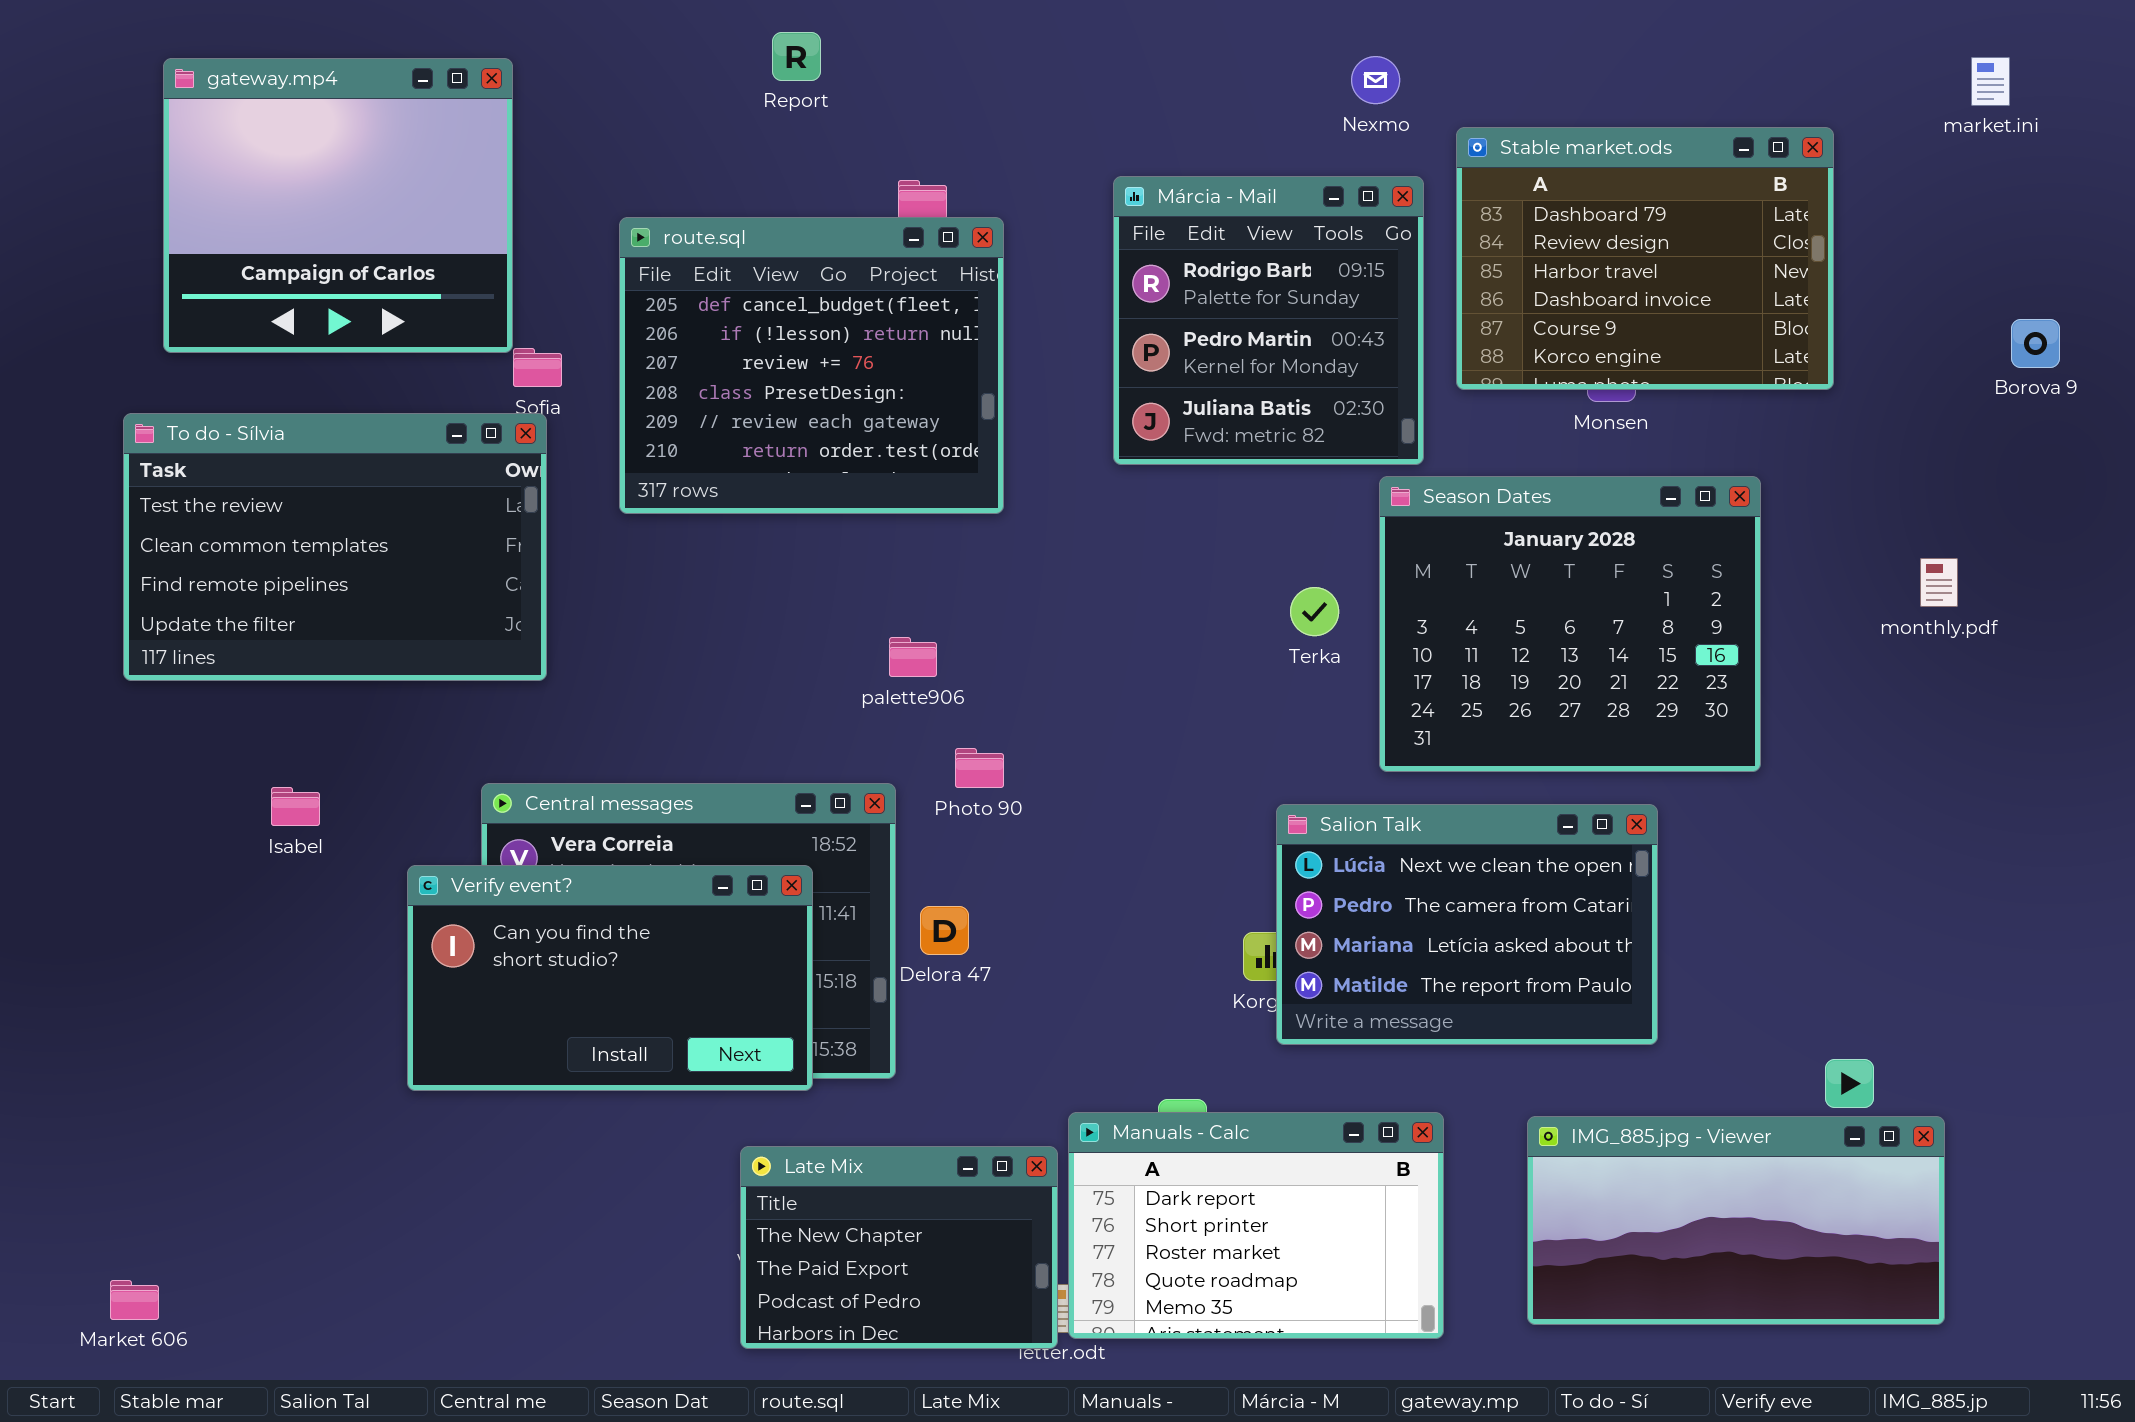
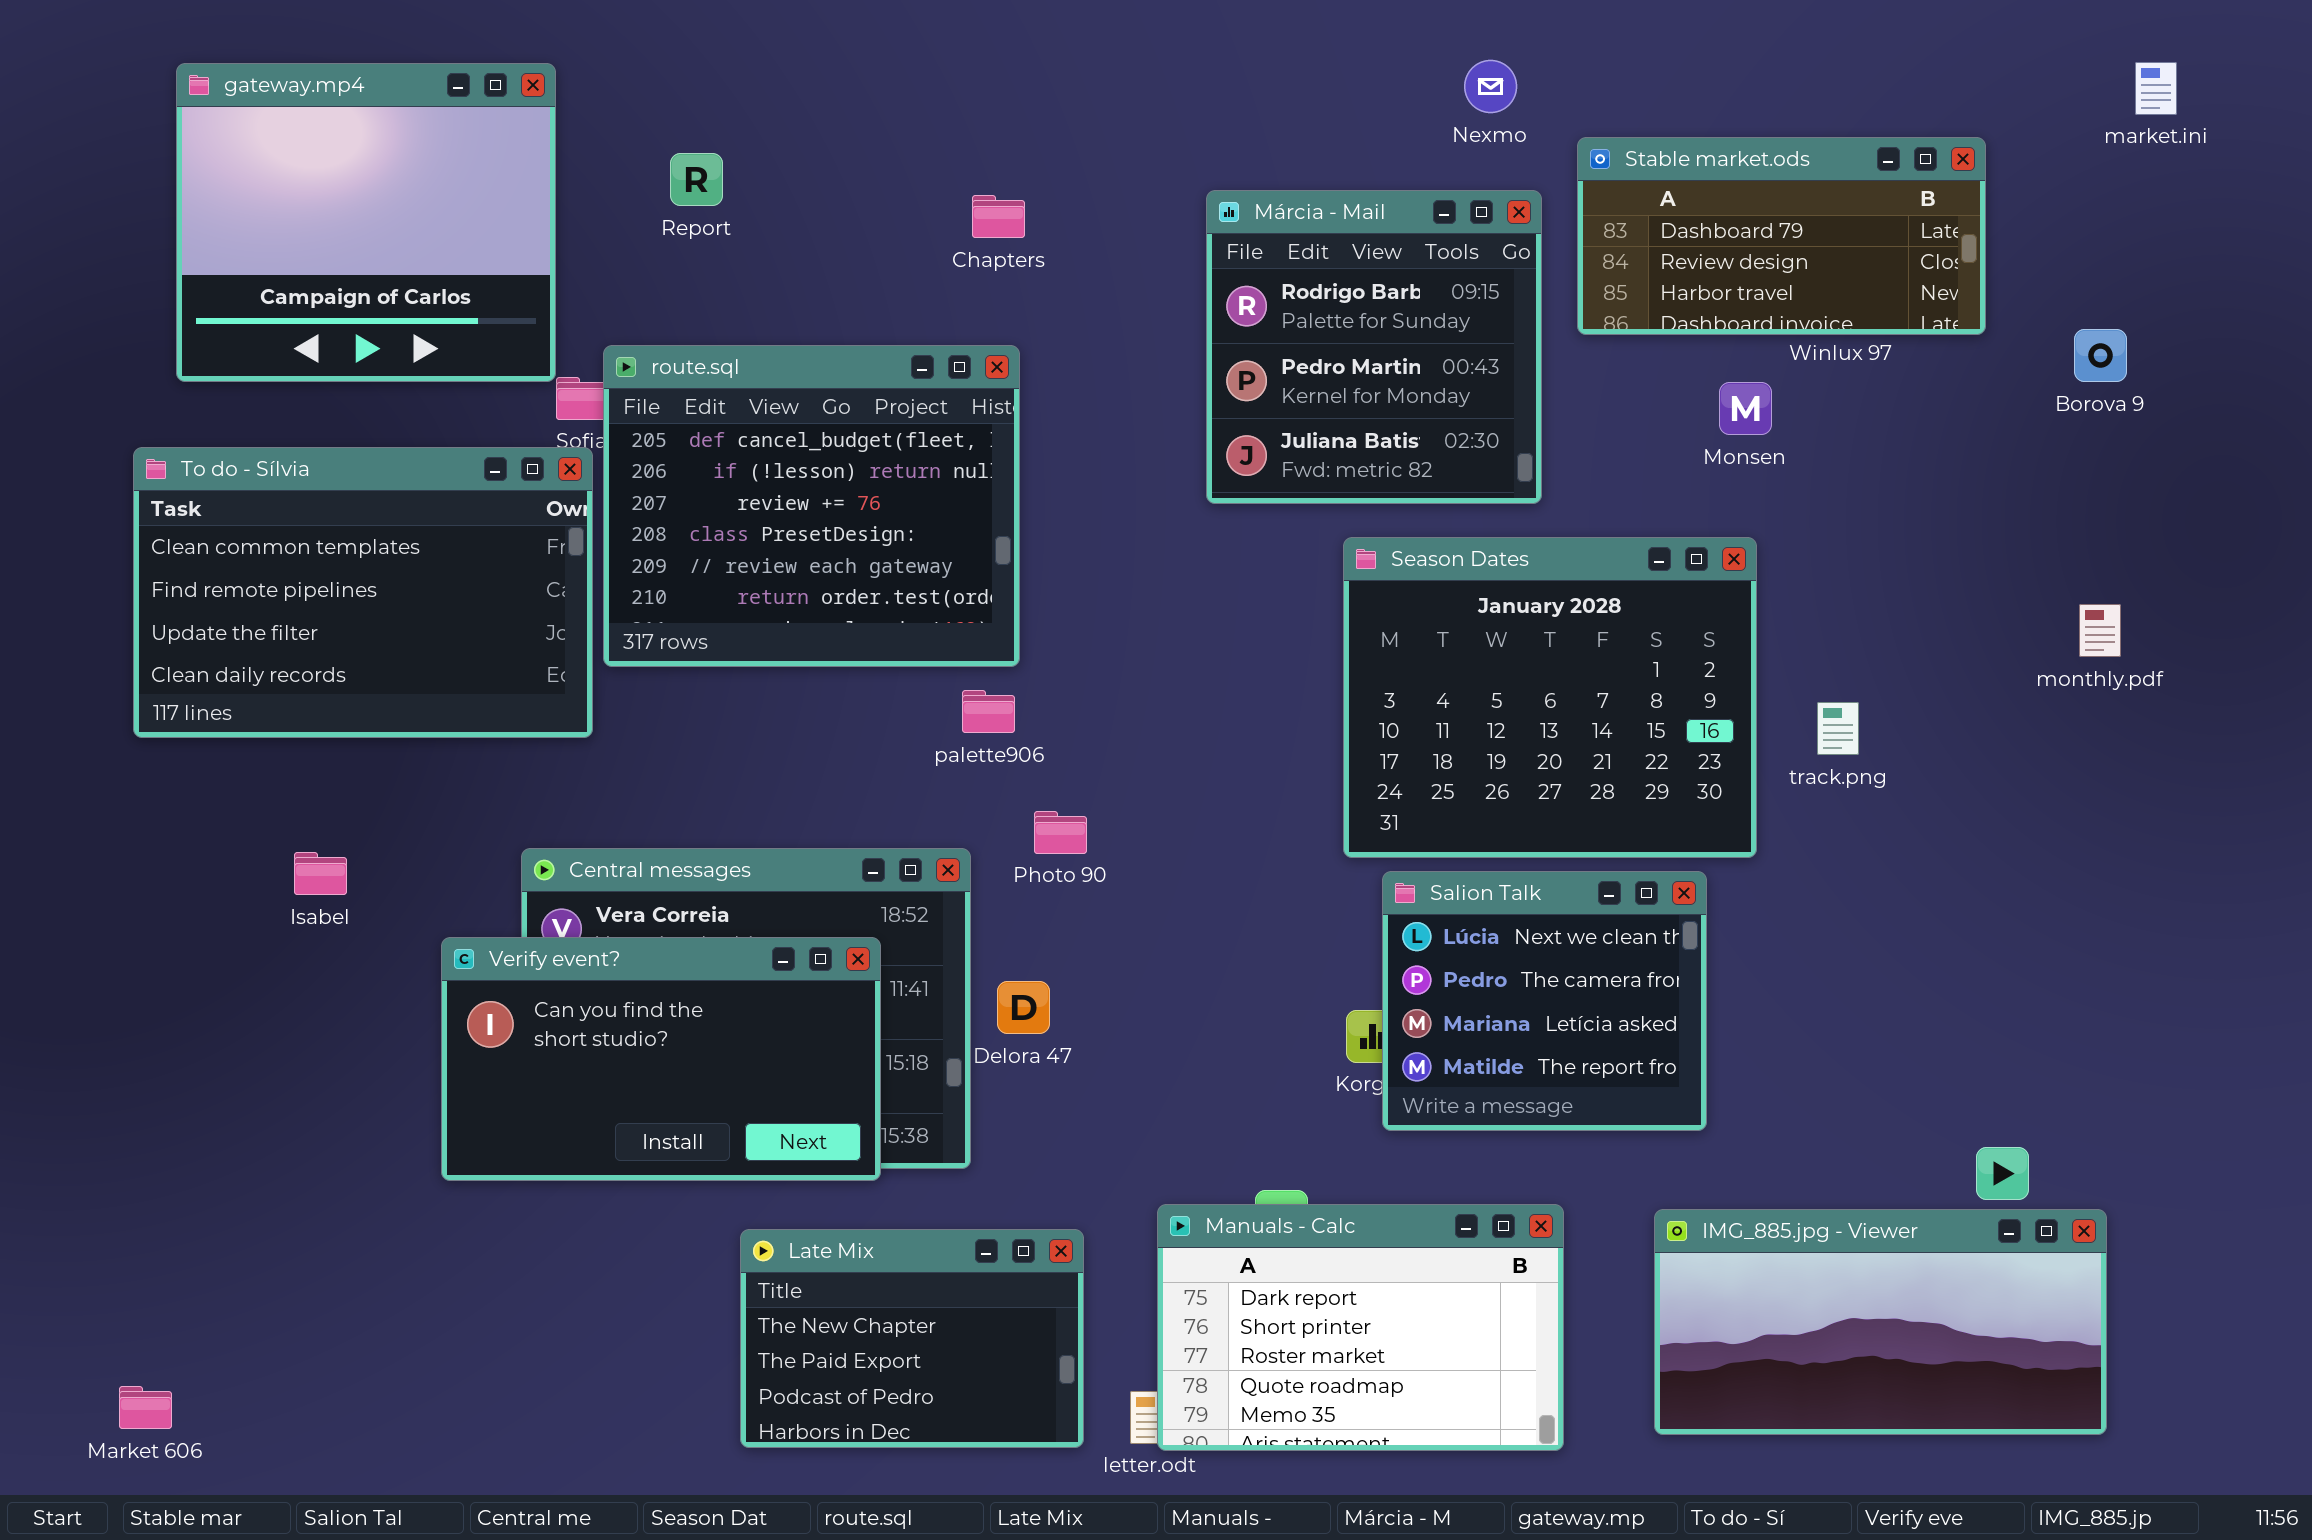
Report: [772,32,821,81] -> [670,153,723,206], moved
Stable market.ods: [1456,127,1834,390] -> [1577,137,1986,335], resized
route.sql: [619,217,1004,514] -> [603,345,1020,667], moved
Borova 9: [2011,319,2060,368] -> [2074,329,2127,382], moved
To do - Sílvia: [123,413,547,681] -> [133,447,593,738], scrolled down 1 row
Season Dates: [1379,476,1761,772] -> [1343,537,1757,858], moved
Salion Talk: [1276,804,1658,1045] -> [1382,871,1707,1131], resized
Late Mix: [740,1146,1058,1349] -> [740,1229,1084,1448], moved

